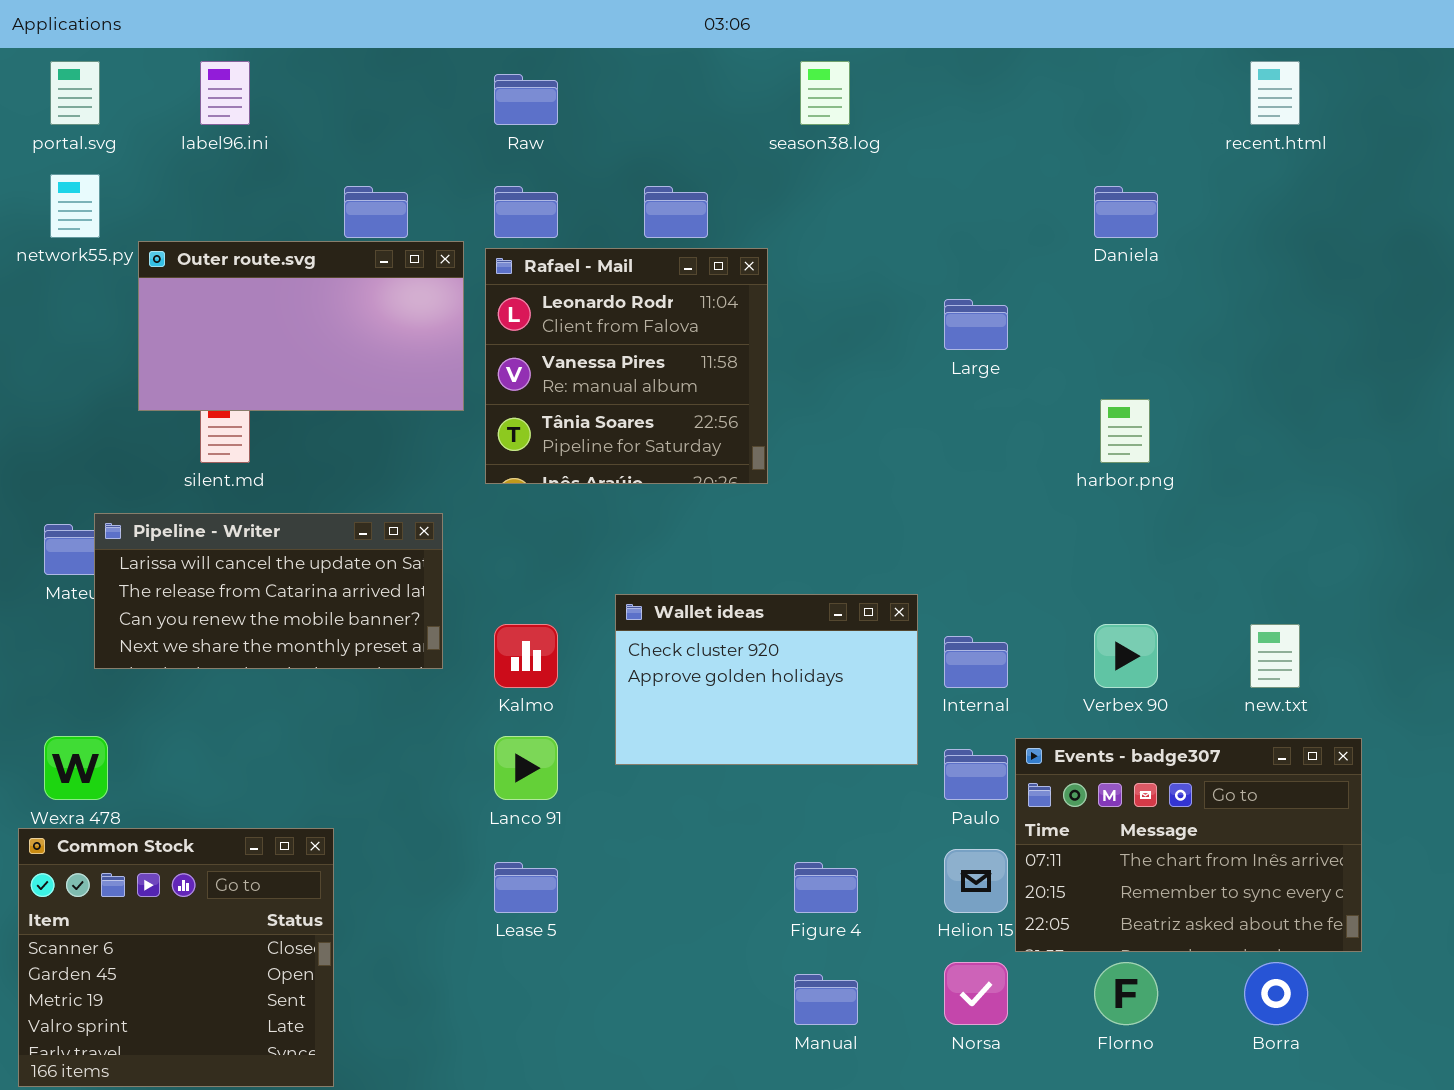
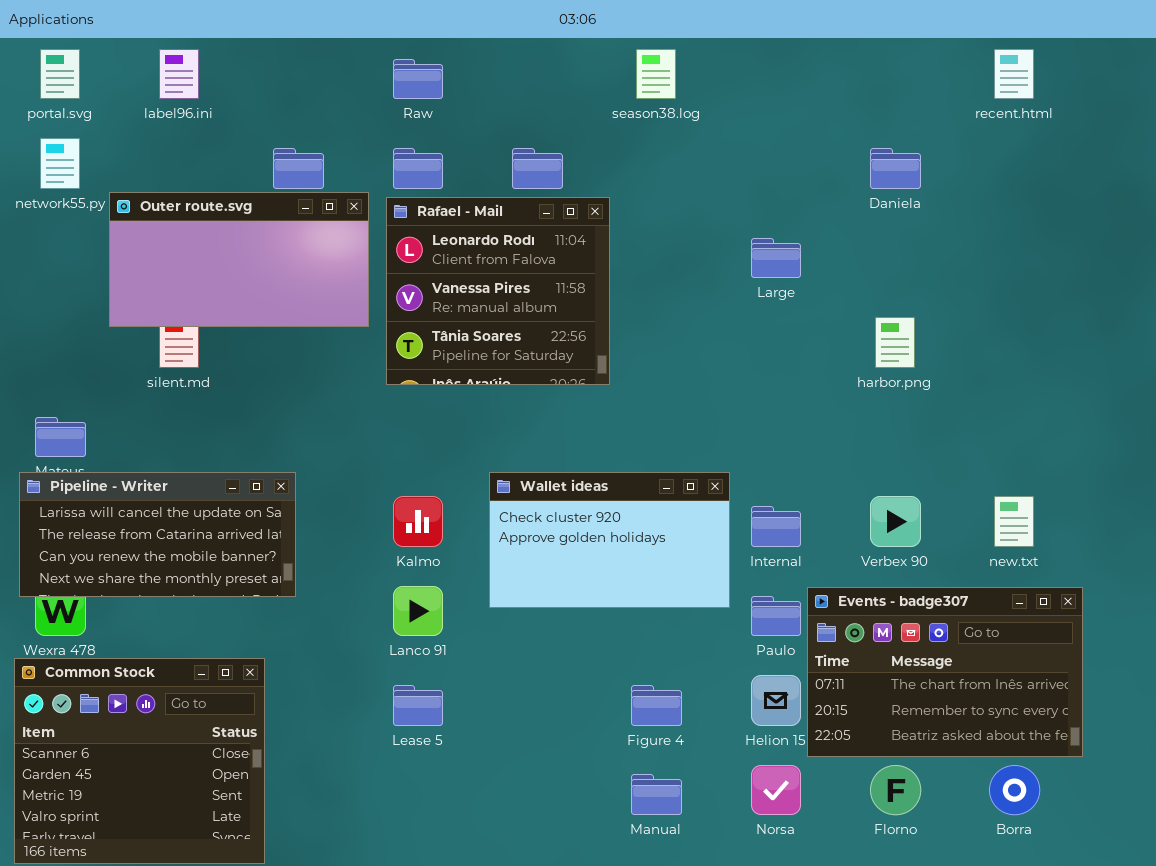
Pipeline - Writer: [94,513,443,669] -> [19,472,296,597], moved

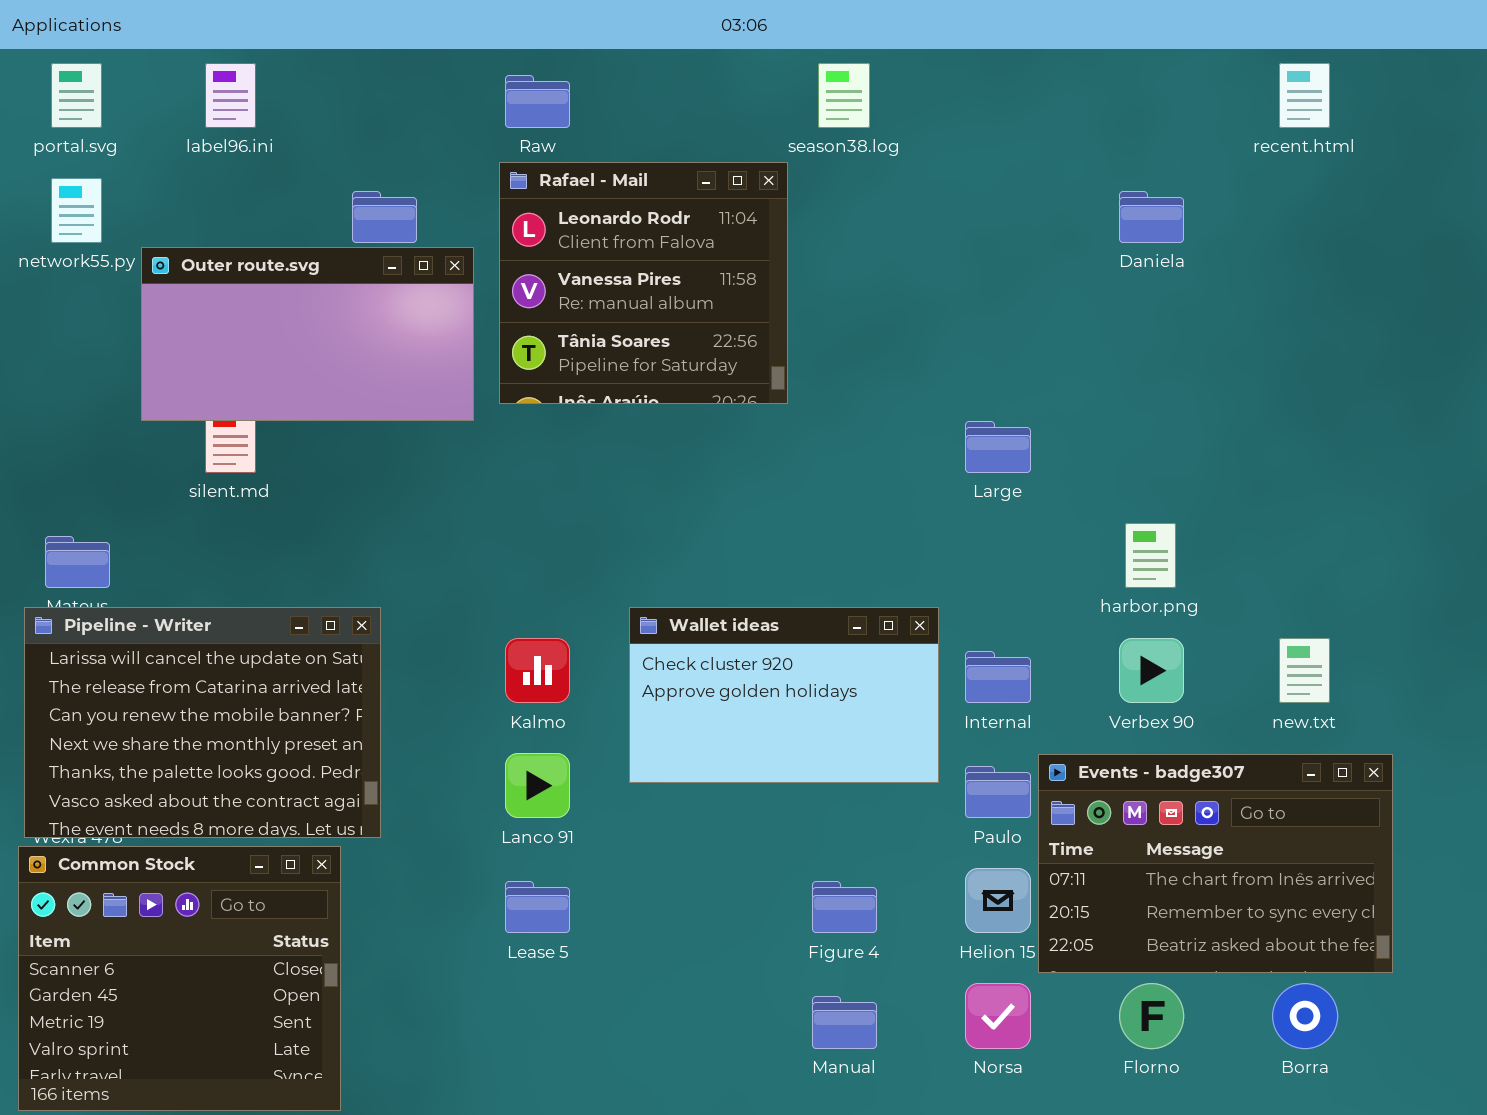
Rafael - Mail: [386,197,610,385] -> [499,162,788,404], moved
Large: [751,238,801,278] -> [965,421,1031,473], moved
harbor.png: [875,317,915,368] -> [1125,523,1176,588], moved
Pipeline - Writer: [19,472,296,597] -> [24,607,381,838], resized

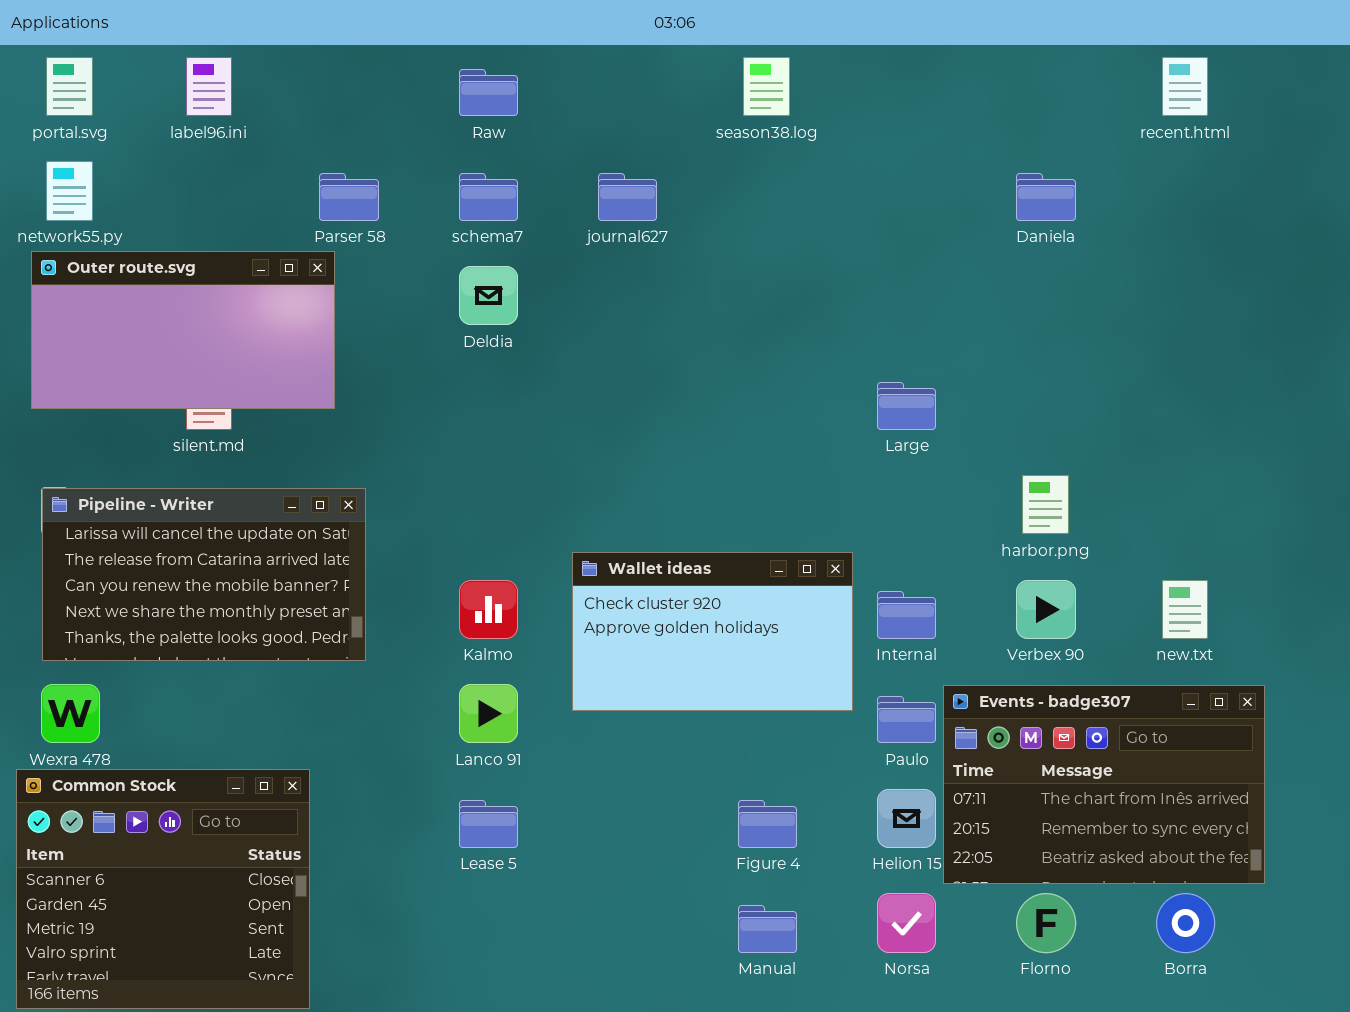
Rafael - Mail: [499,162,788,404] -> none, closed
Outer route.svg: [141,247,474,421] -> [31,251,335,409], moved
Pipeline - Writer: [24,607,381,838] -> [42,488,366,661], moved, resized

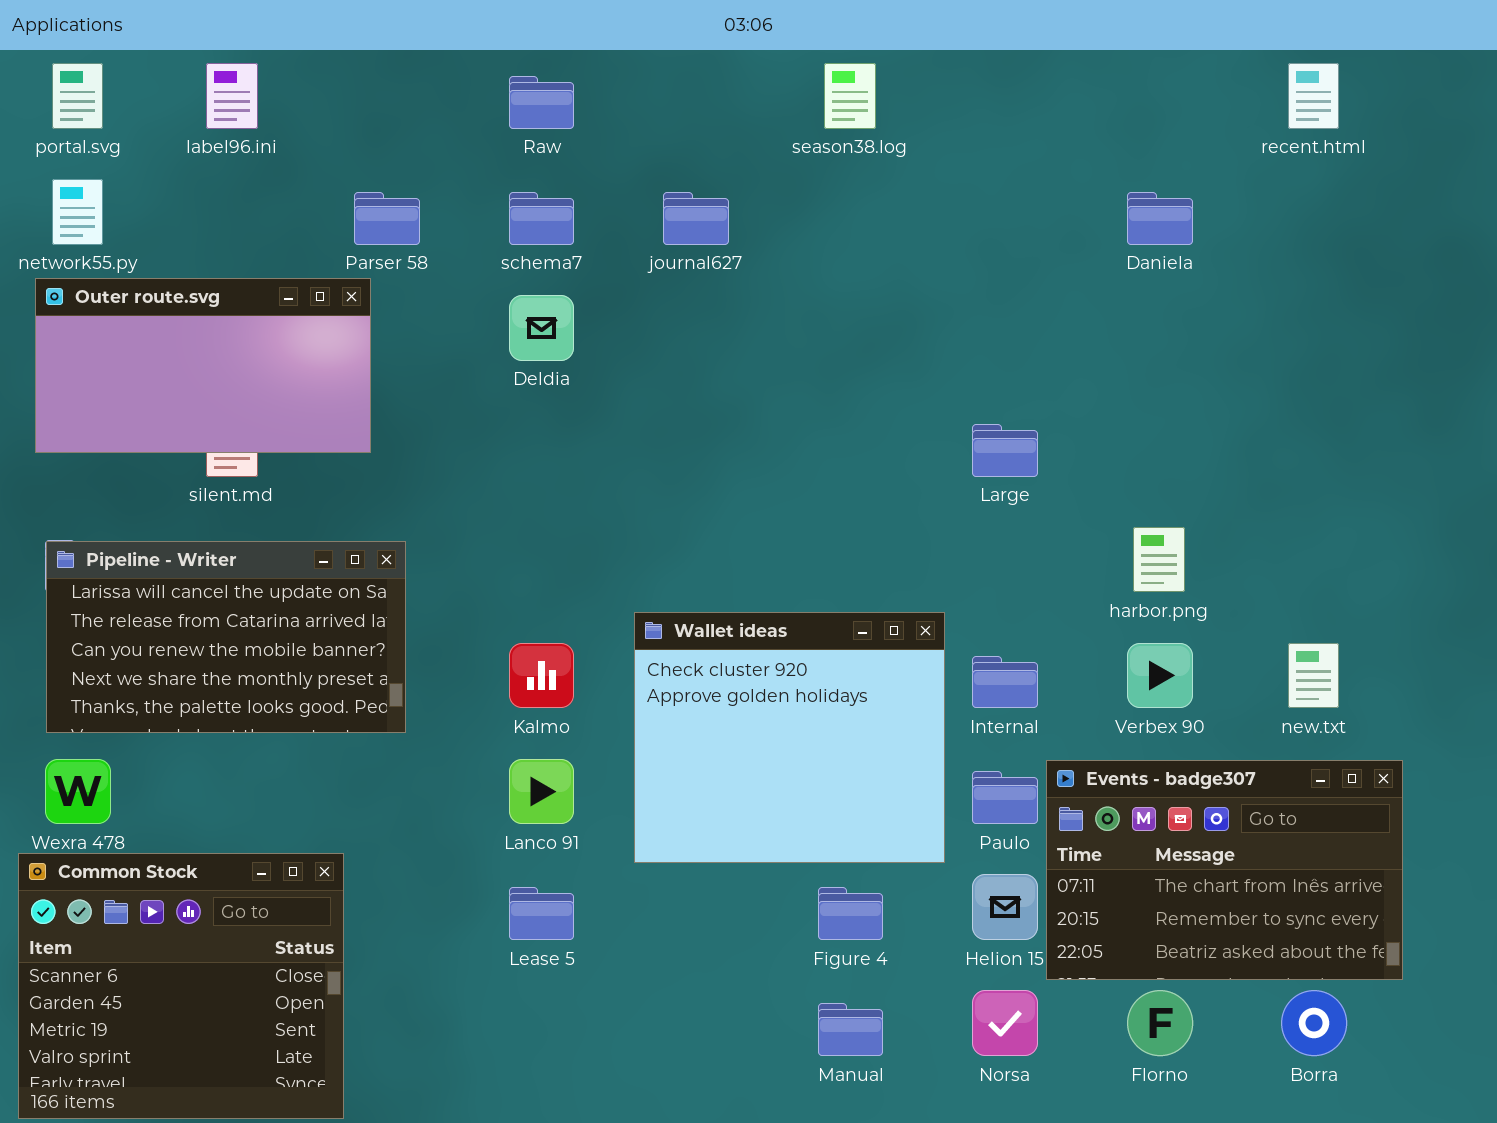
Wallet ideas: [572,552,853,711] -> [634,612,945,863], resized

